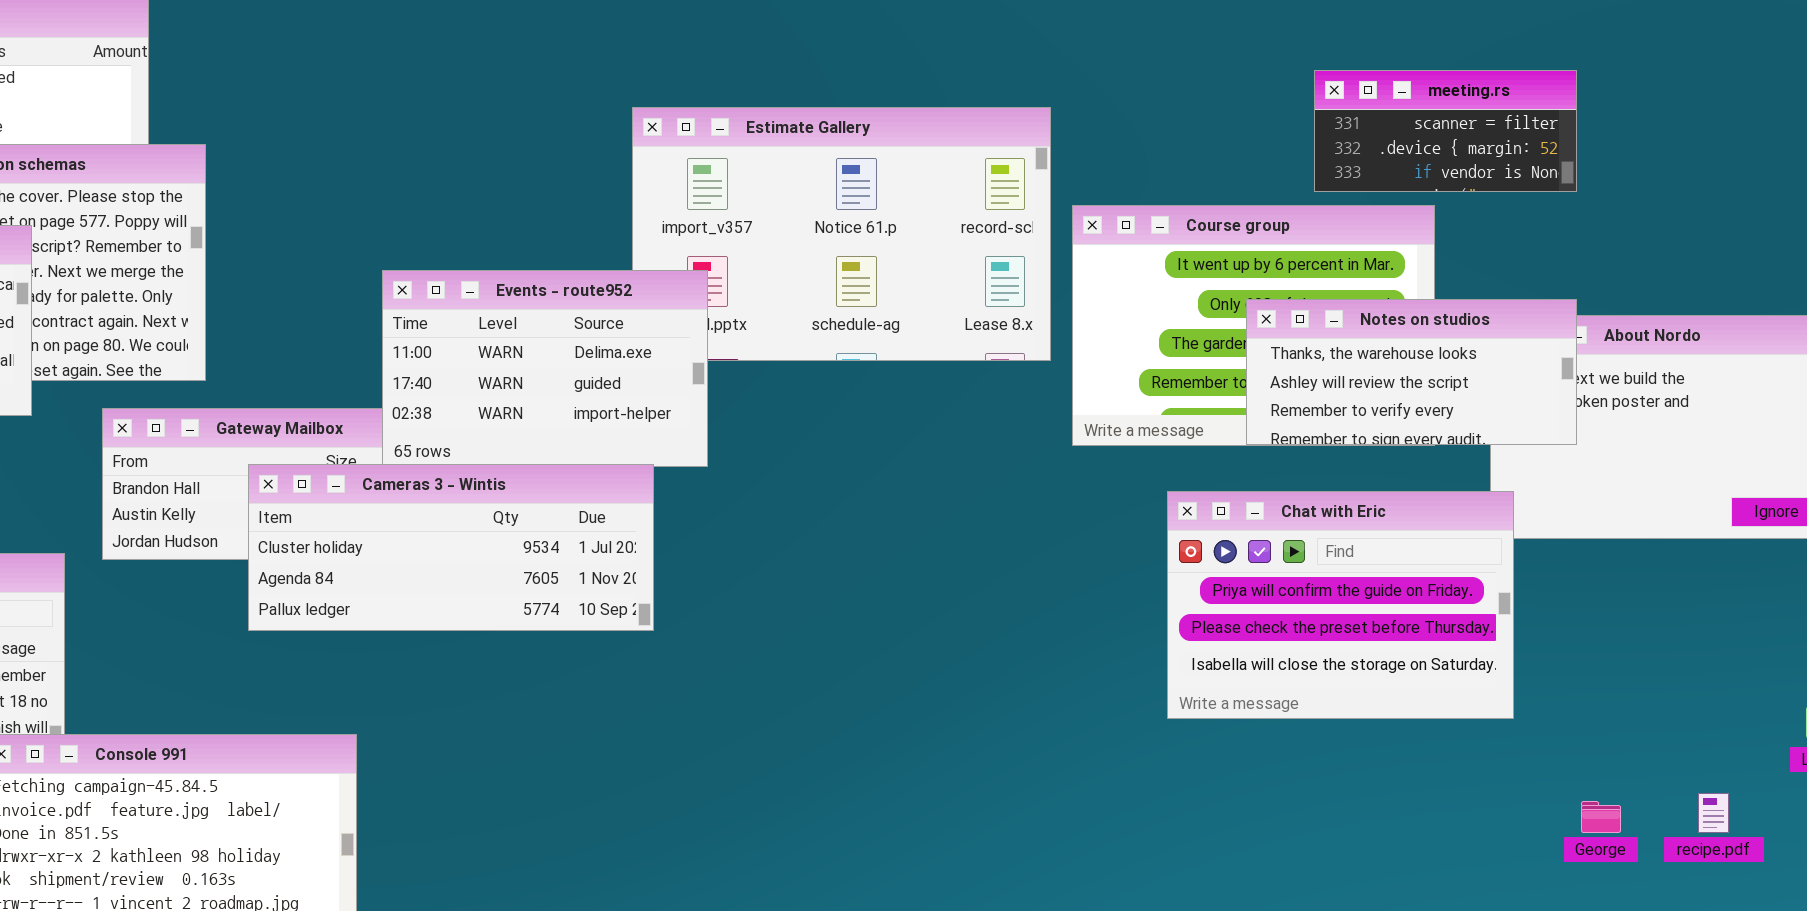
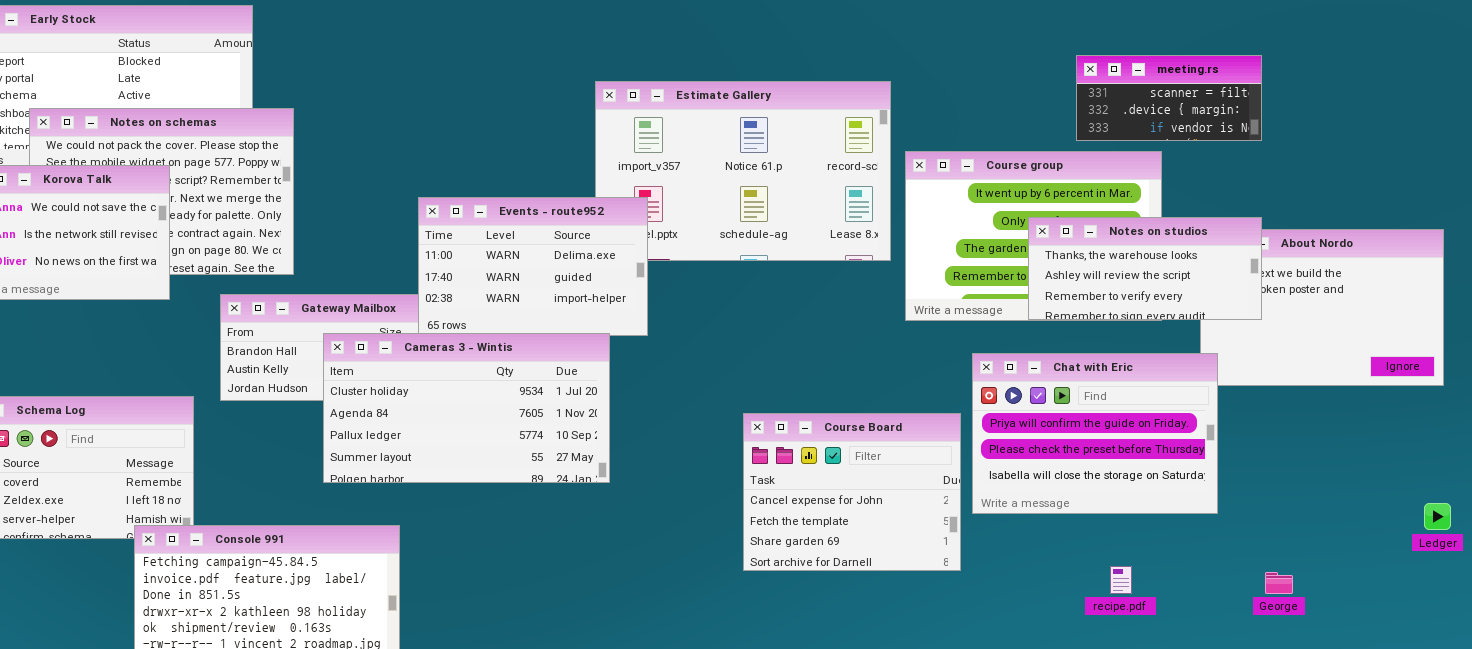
Cameras 3 - Wintis: [248,464,654,631] -> [323,333,610,483], resized
Course Board: none -> [743,413,961,571], opened
recipe.pdf: [1698,793,1729,833] -> [1110,566,1132,594], moved

